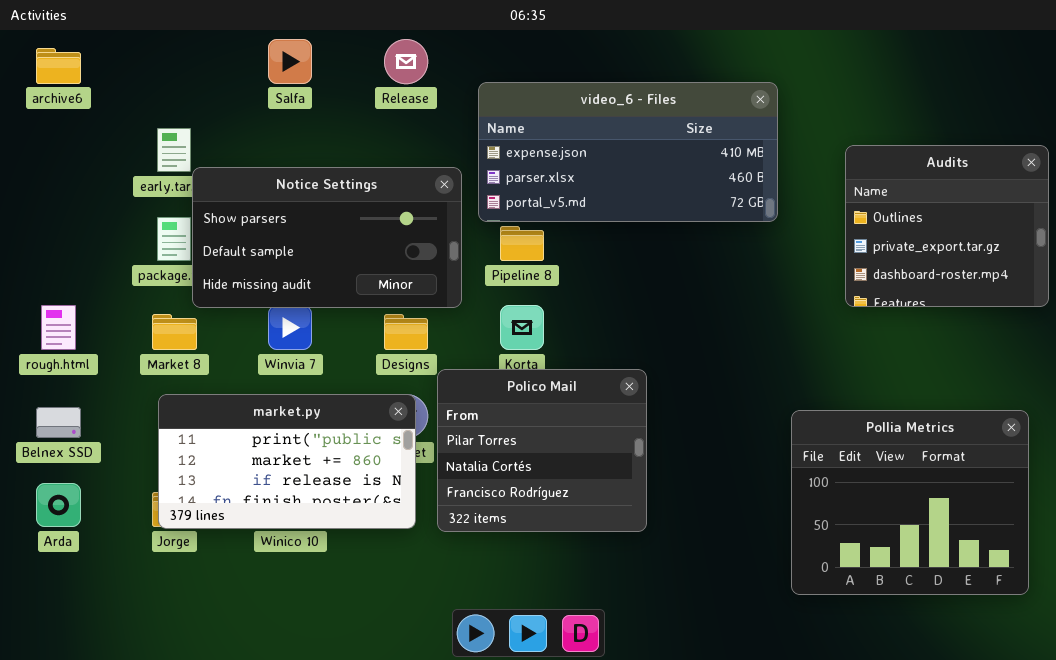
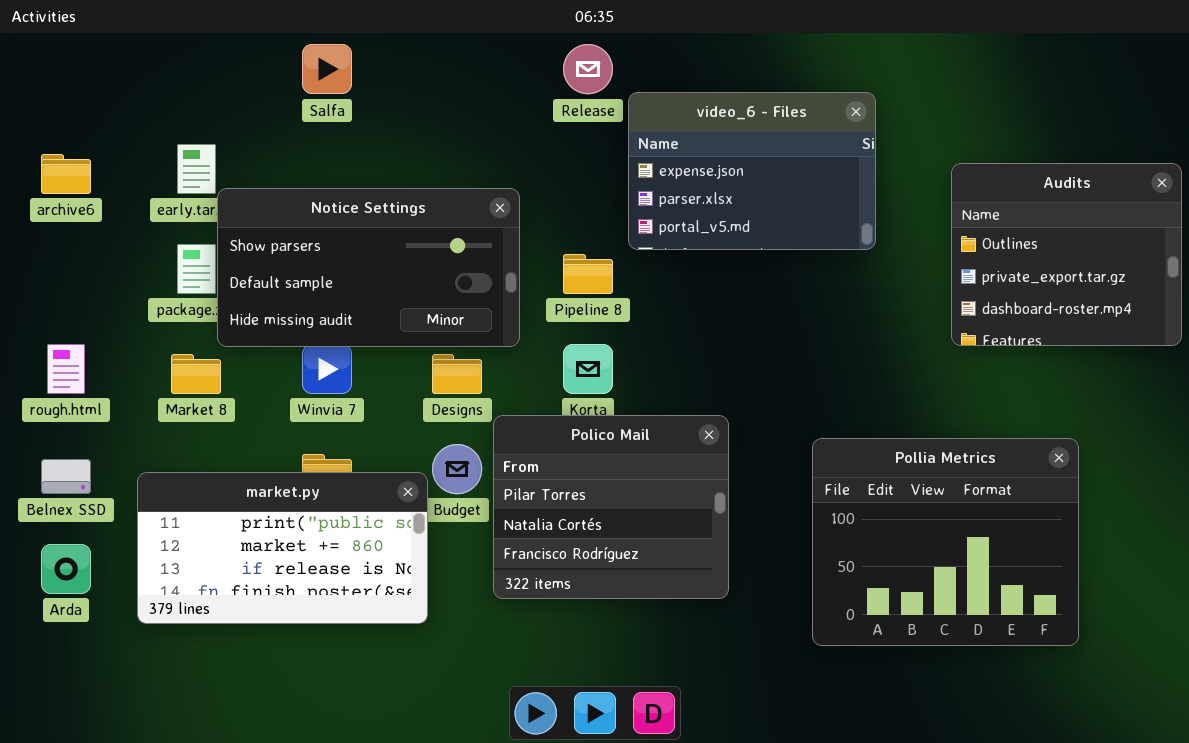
Release: [384,39,428,84] -> [563,44,613,94], moved
archive6: [36,48,81,84] -> [41,154,91,194], moved
video_6 - Files: [478,82,778,222] -> [628,92,876,250], resized
market.py: [158,394,416,529] -> [137,472,428,624], moved
Pollia Metrics: [791,410,1029,595] -> [812,438,1079,646], moved

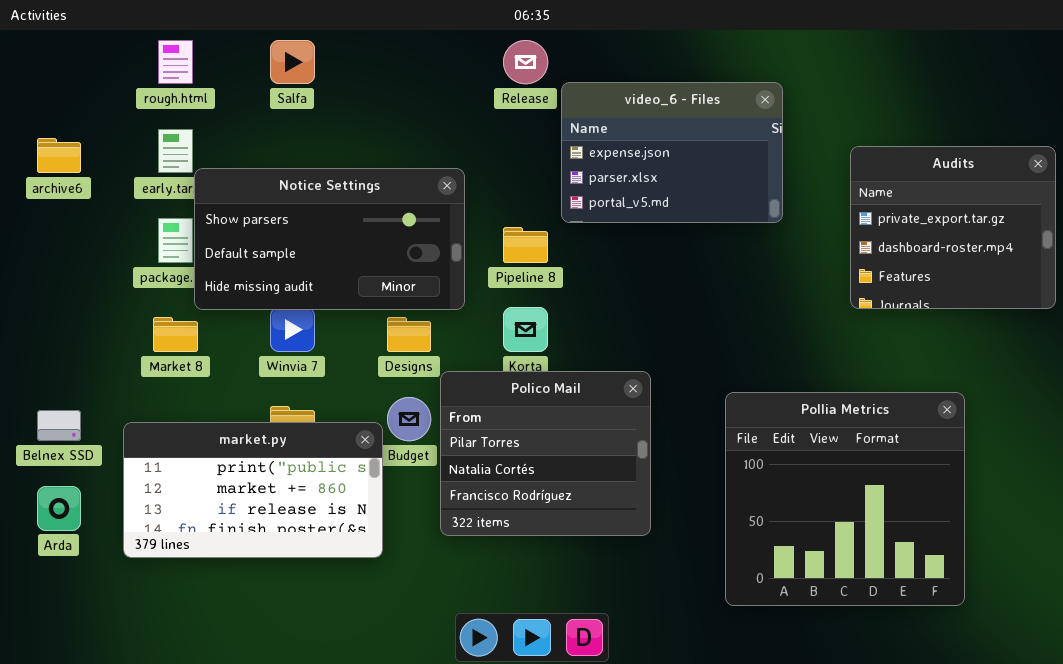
Audits: [951,163,1182,346] -> [850,146,1056,309], scrolled down 1 row
rough.html: [47,344,85,394] -> [158,40,193,84], moved
Pollia Metrics: [812,438,1079,646] -> [725,392,965,606], resized

